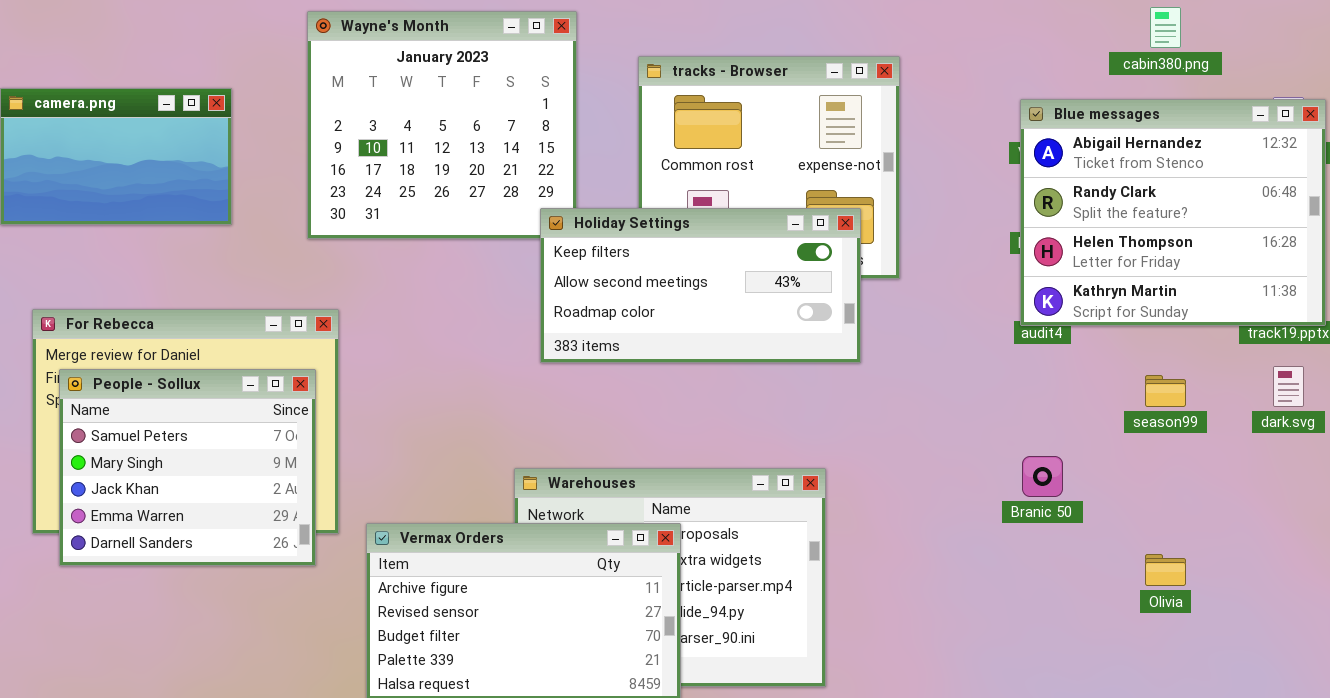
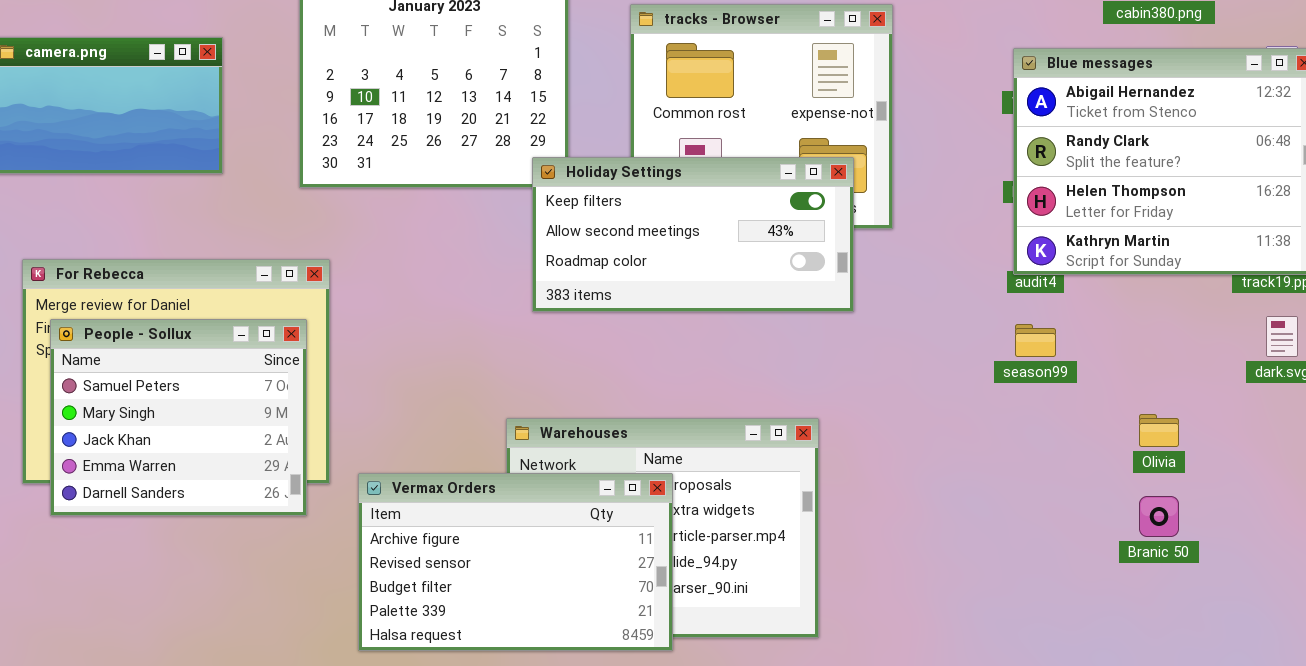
season99: [1145,375,1186,407] -> [1015,324,1056,357], moved
Branic 50: [1022,456,1063,497] -> [1139,496,1179,537], moved
Olivia: [1145,554,1186,586] -> [1139,414,1179,447], moved

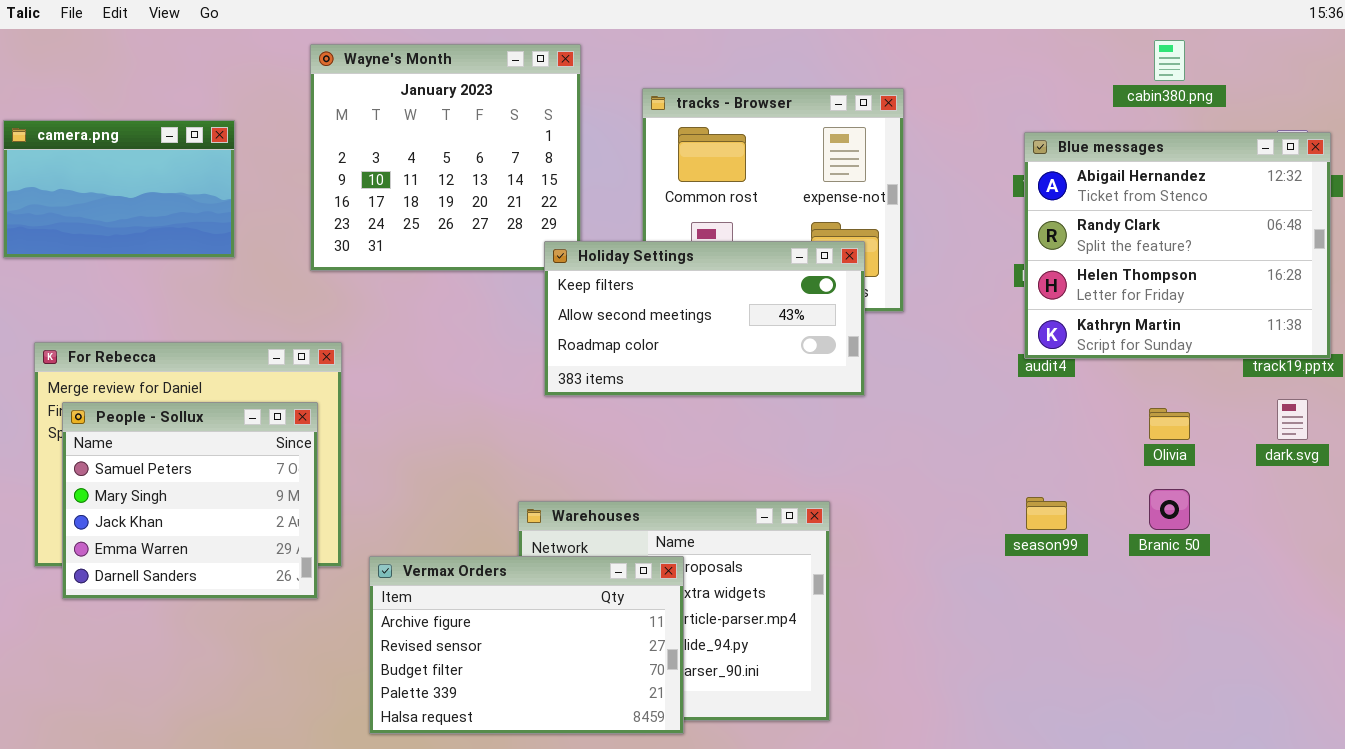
season99: [1015,324,1056,357] -> [1026,497,1067,530], moved
Olivia: [1139,414,1179,447] -> [1149,408,1190,440], moved
Branic 50: [1139,496,1179,537] -> [1149,489,1190,530], moved

